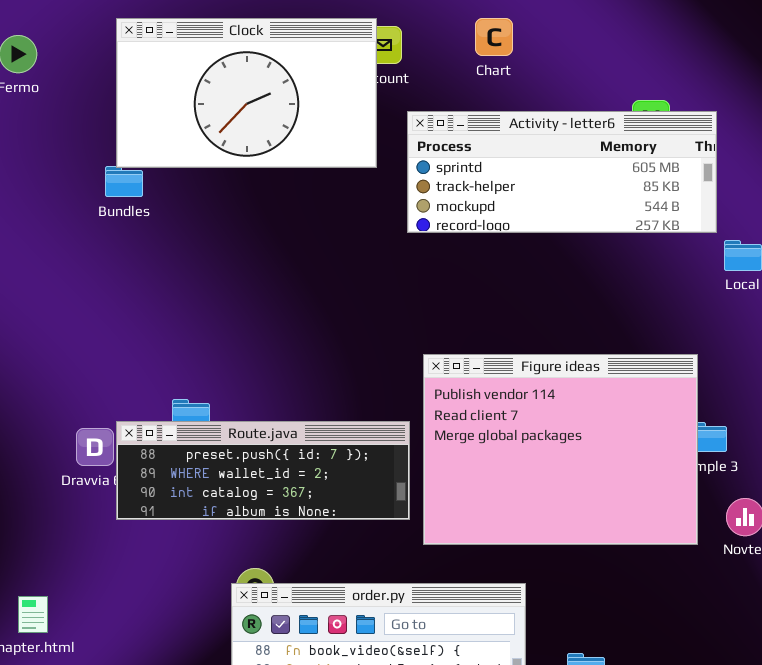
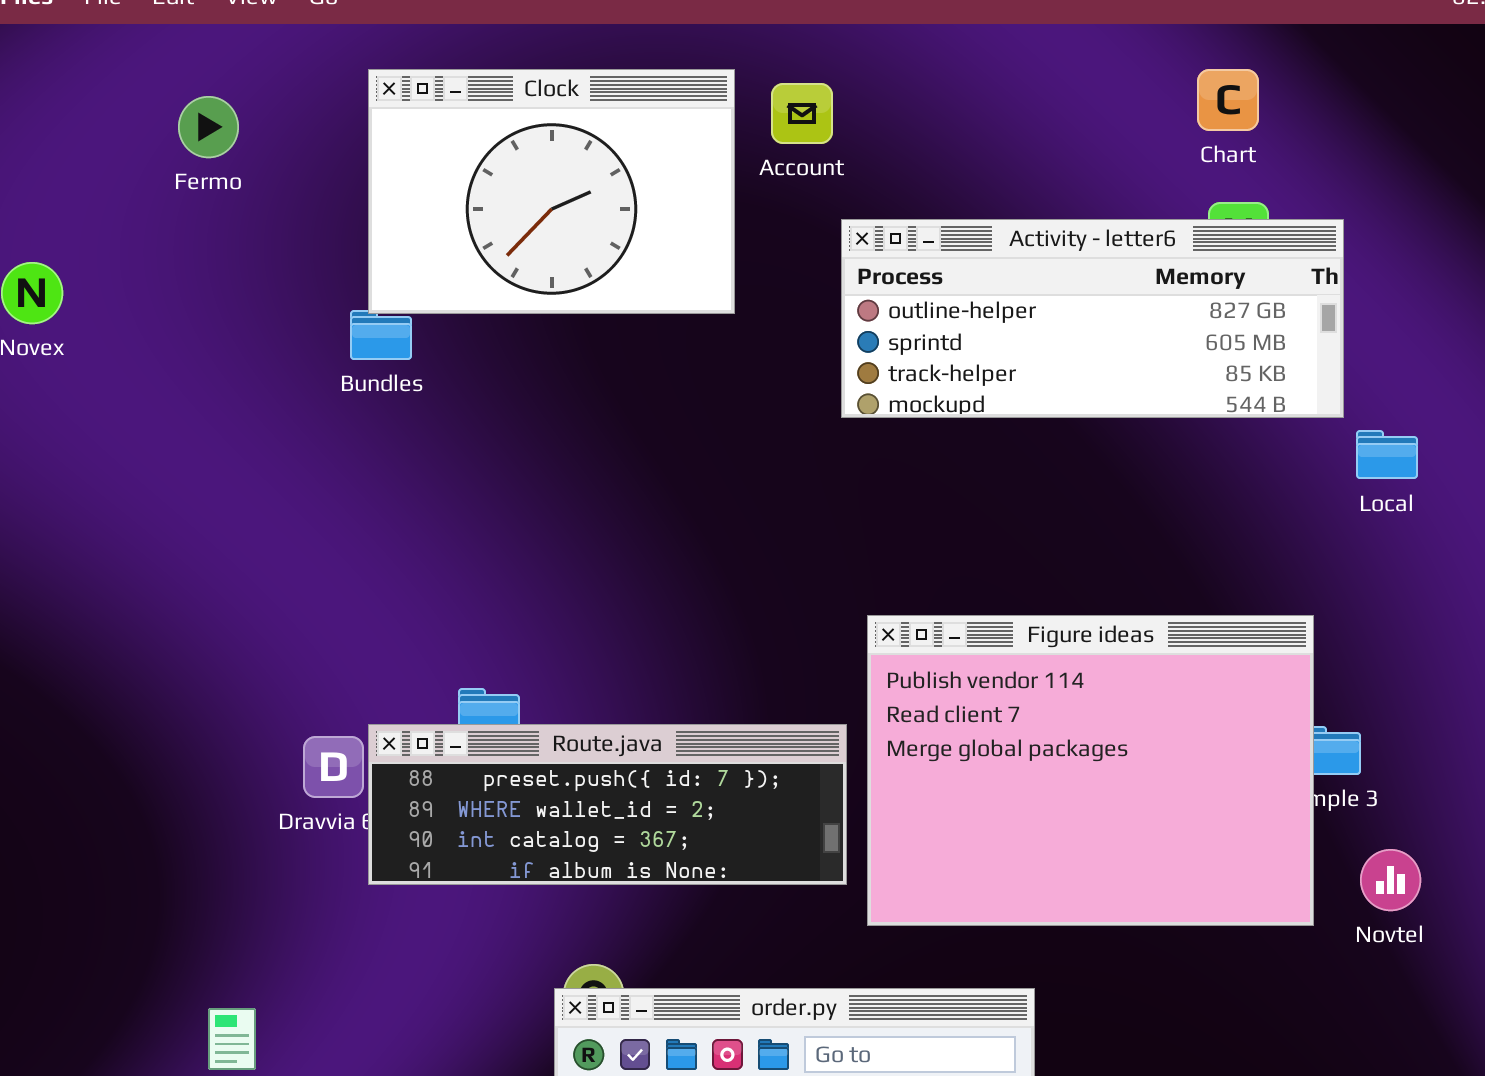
Clock: [116,18,377,168] -> [368,69,735,314], resized
Chart: [475,18,513,56] -> [1197,69,1259,131], moved
Activity - letter6: [407,111,717,233] -> [841,219,1344,418], scrolled up 1 row

